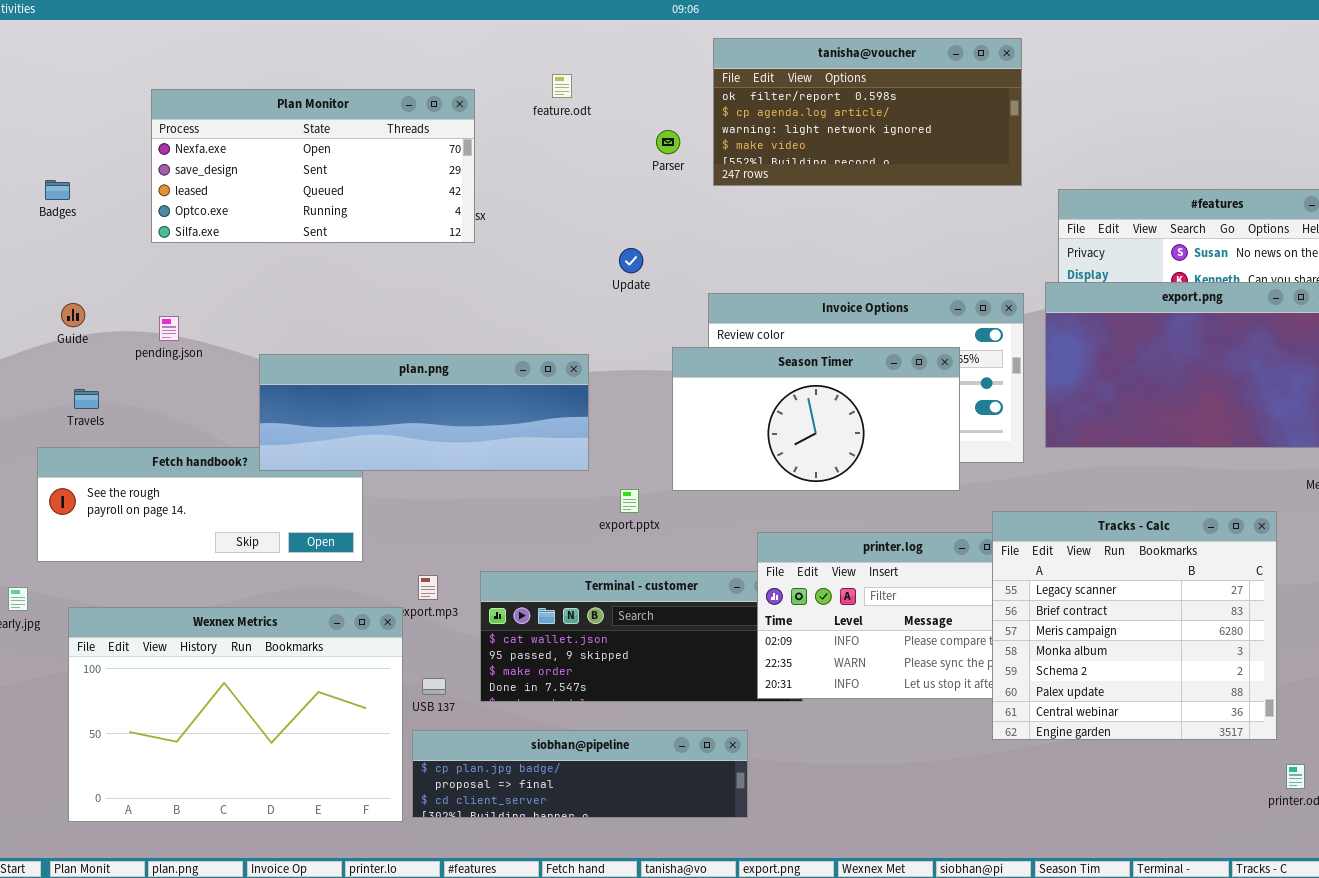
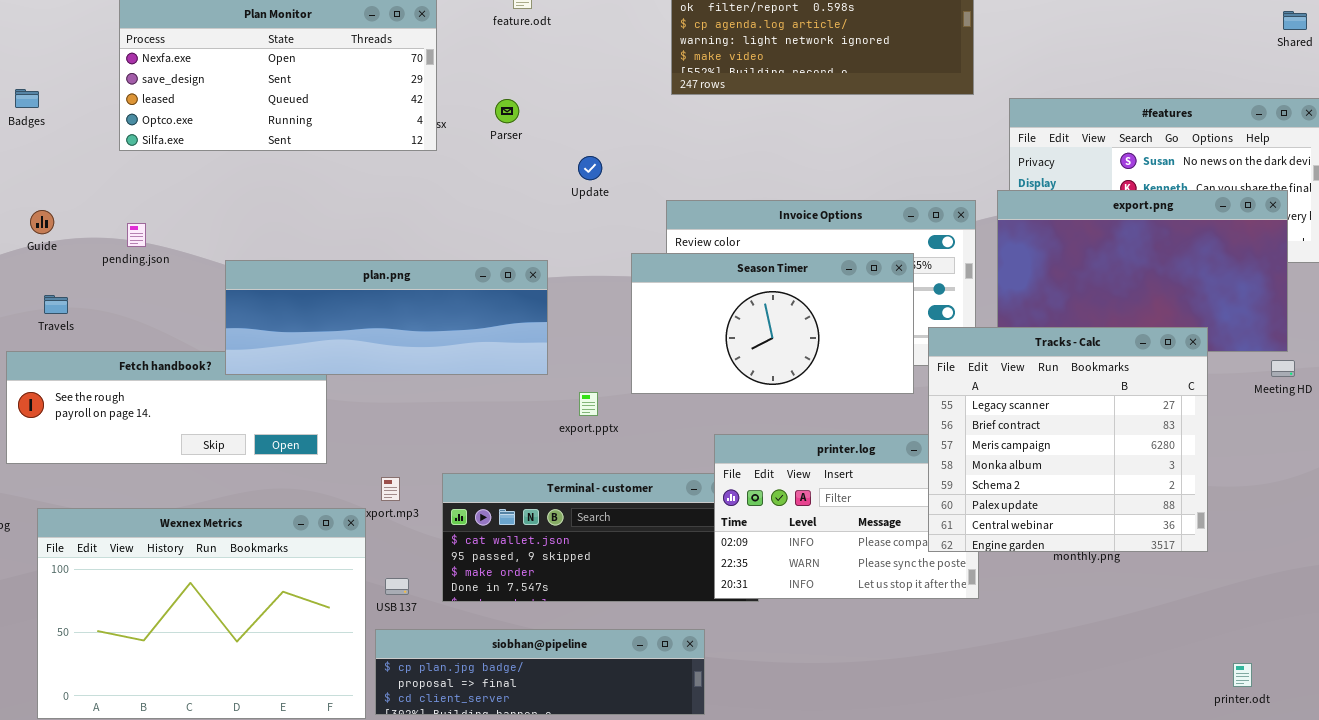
Parser: [656,130,680,154] -> [495,99,519,123], moved
Tracks - Calc: [992,511,1277,740] -> [928,327,1208,552], moved

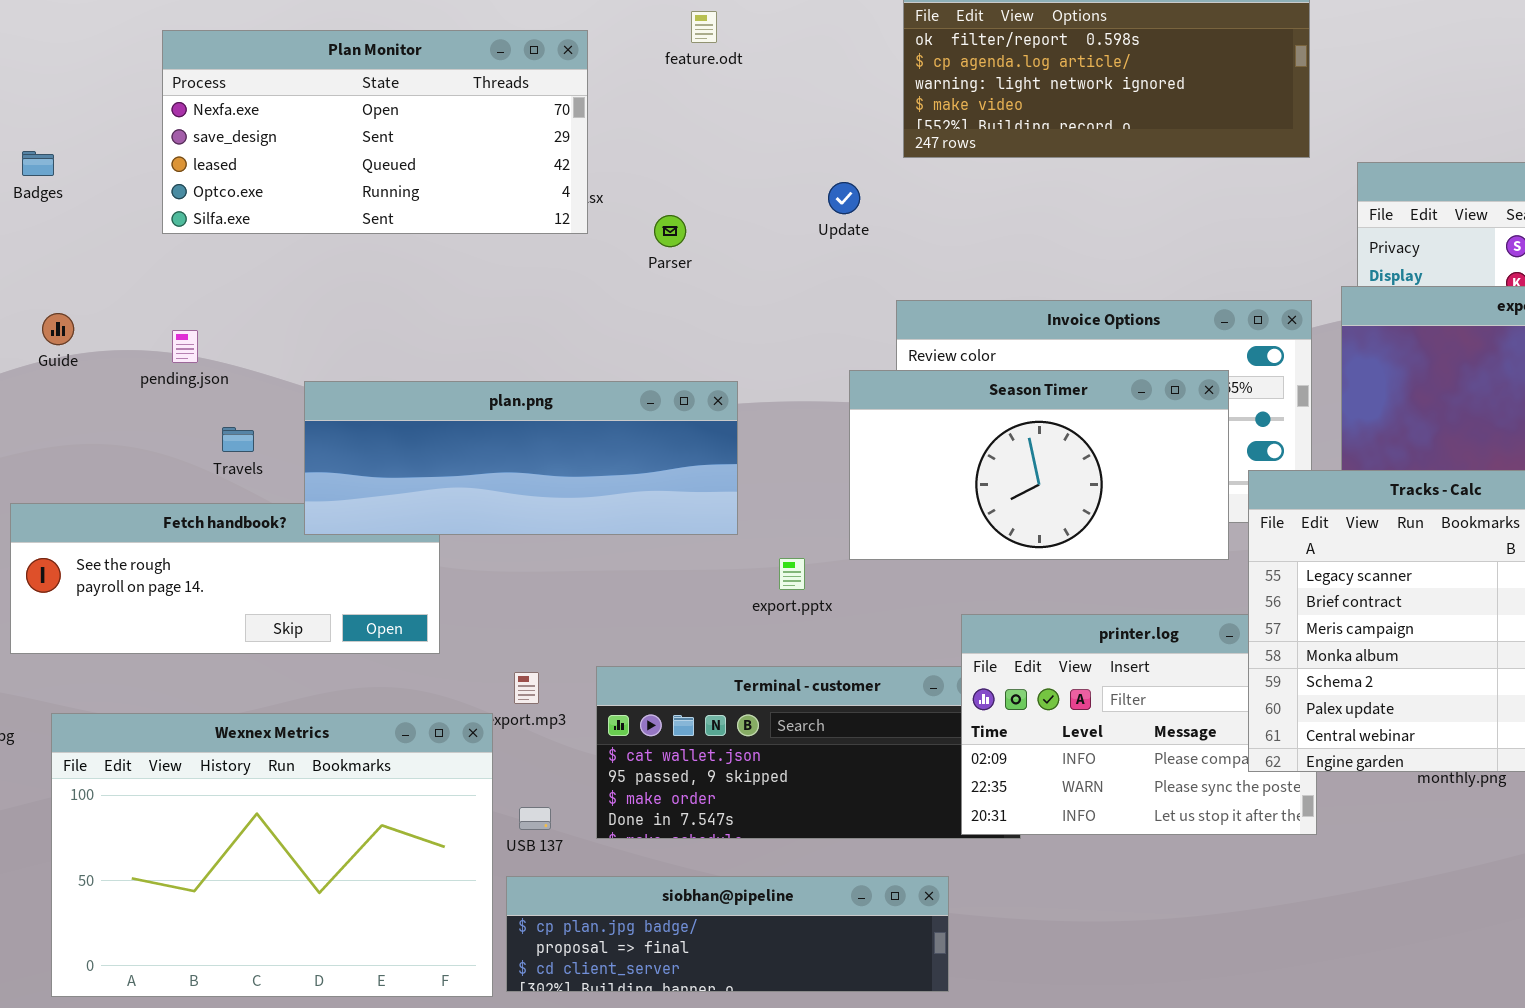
Parser: [495,99,519,123] -> [654,215,686,247], moved
Update: [578,156,602,180] -> [828,182,860,214], moved
Travels: [44,295,68,314] -> [222,427,254,452], moved

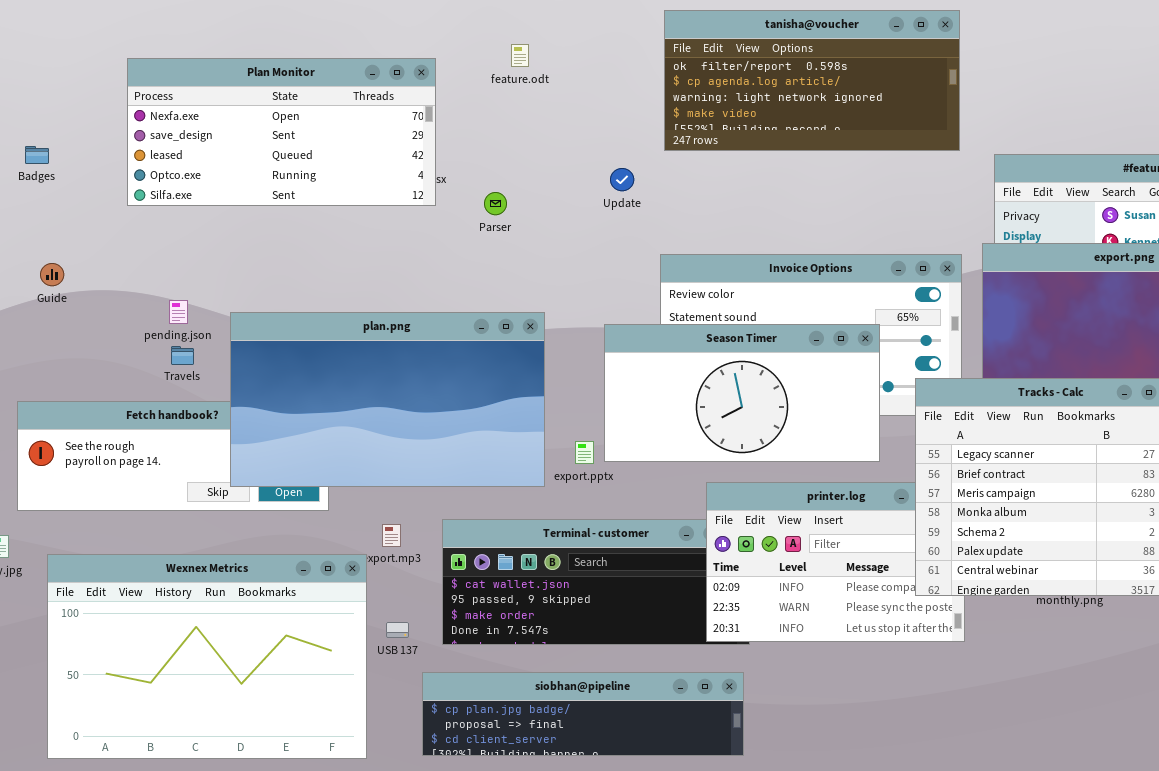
pending.json: [172,330,198,363] -> [169,300,188,324], moved
Season Timer: [849,370,1229,560] -> [604,324,880,462], moved
plan.png: [304,381,738,535] -> [230,312,545,487], resized
siobhan@pipeline: [506,876,949,992] -> [422,672,744,756], moved

